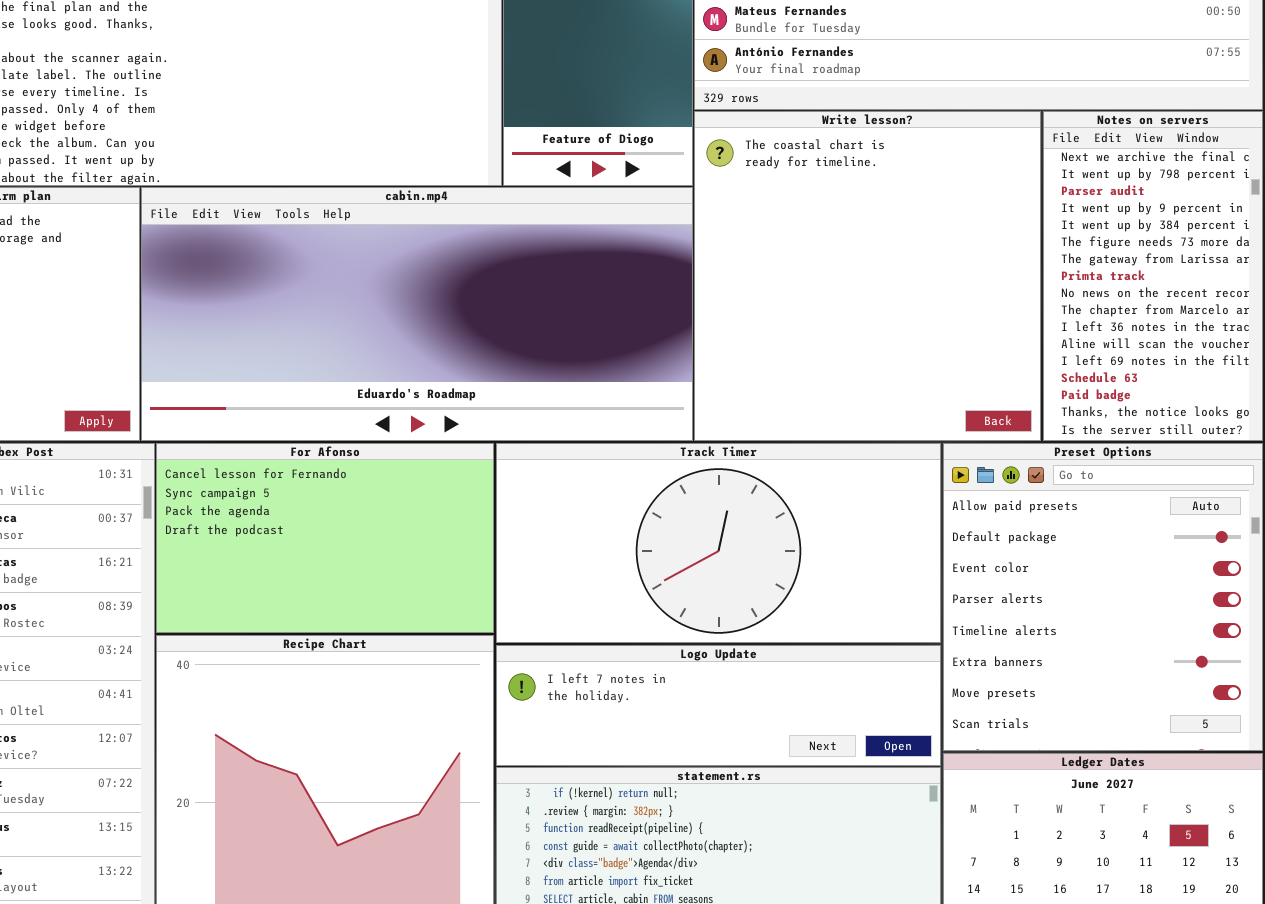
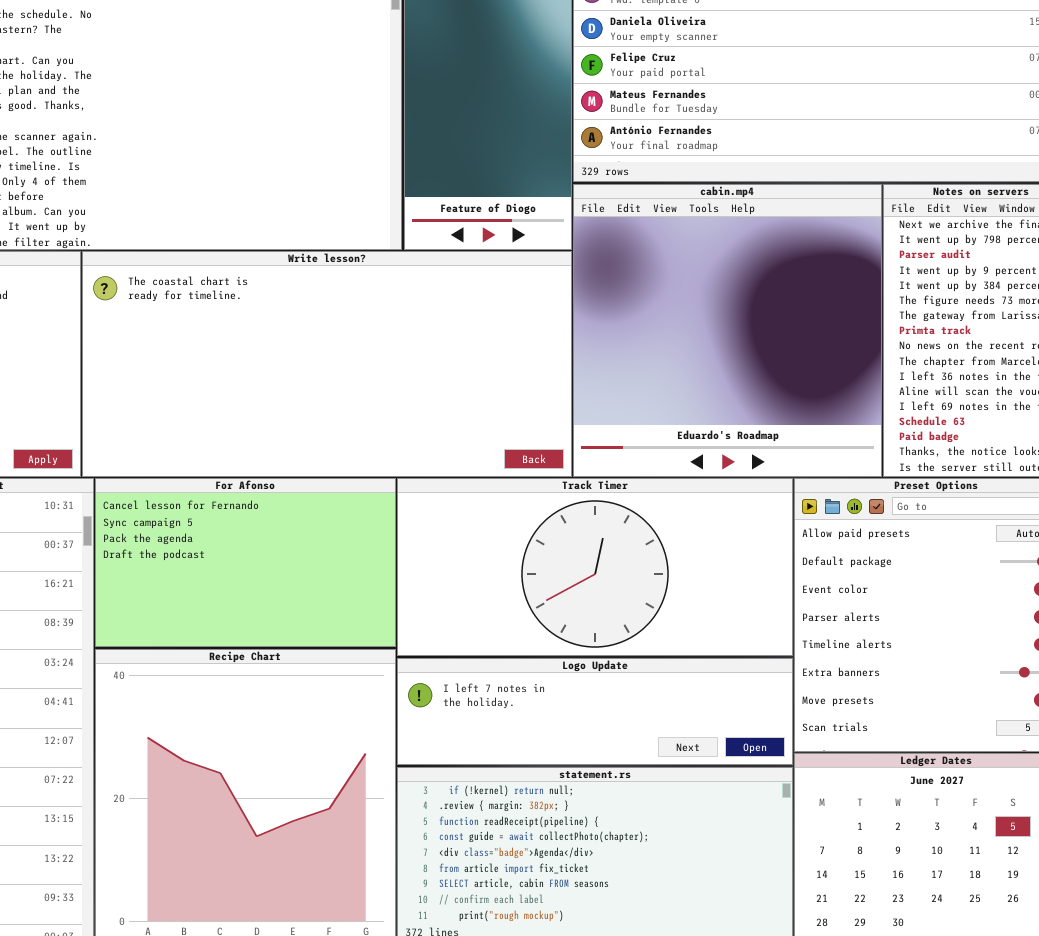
Write lesson?: [694,111,1041,441] -> [82,251,572,477], moved, resized
cabin.mp4: [141,187,693,441] -> [573,184,882,477], moved, resized

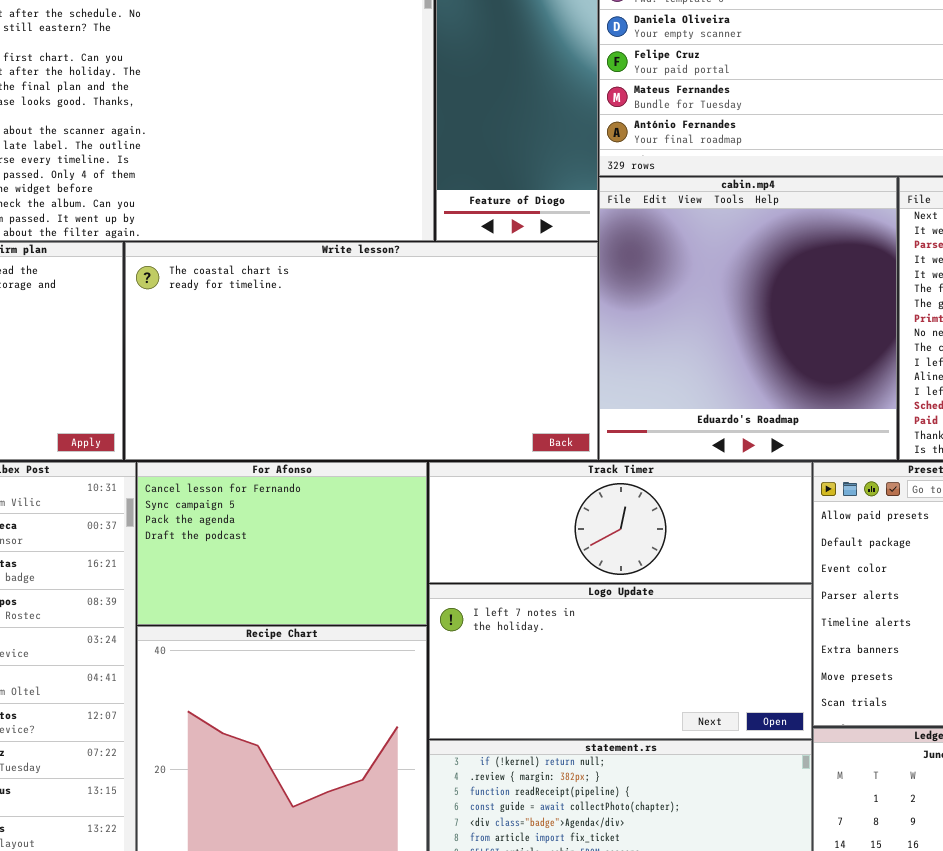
Track Timer: [397,478,793,656] -> [429,462,812,583], resized
Logo Update: [397,658,793,765] -> [429,584,812,739], resized

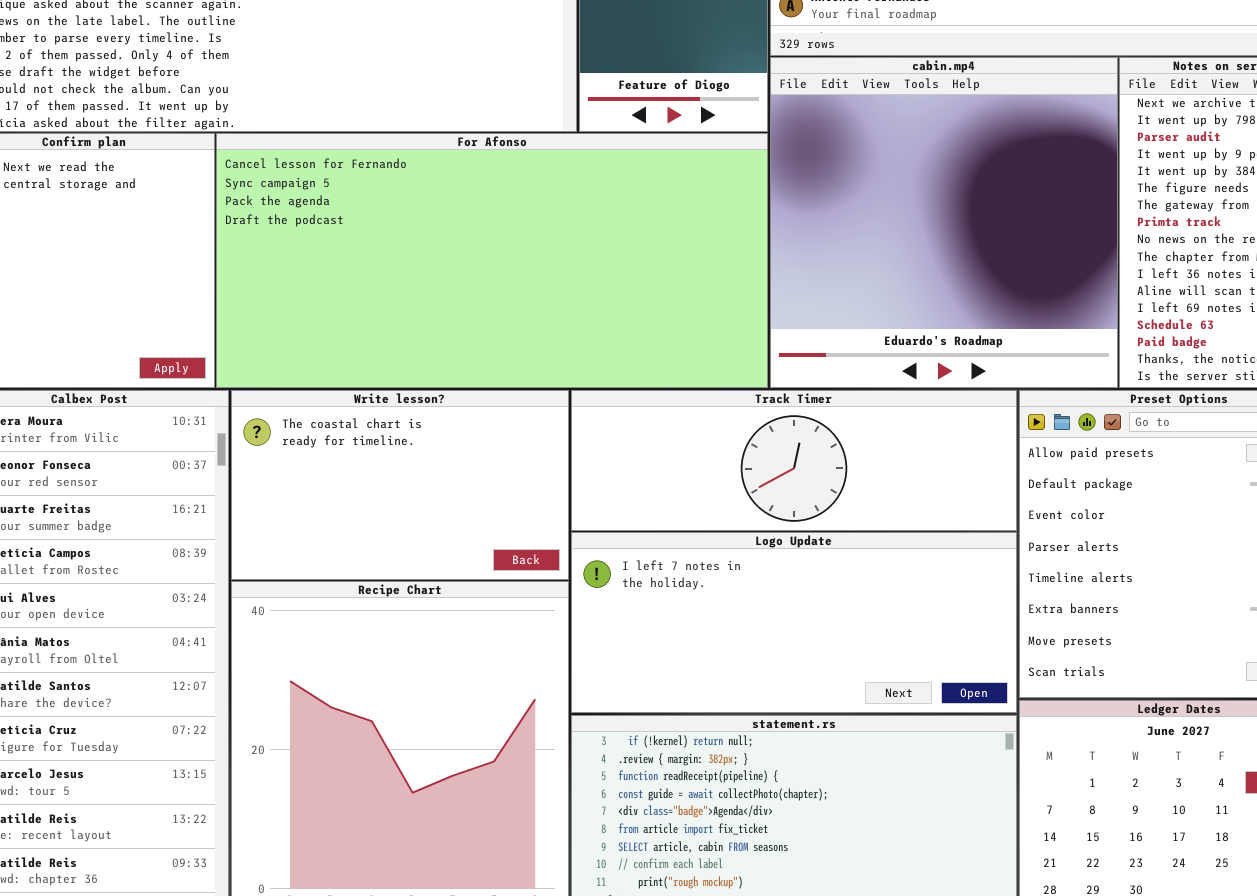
Write lesson?: [125,242,598,460] -> [231,390,569,580], moved, resized
For Afonso: [137,462,427,625] -> [216,133,768,388], moved, resized

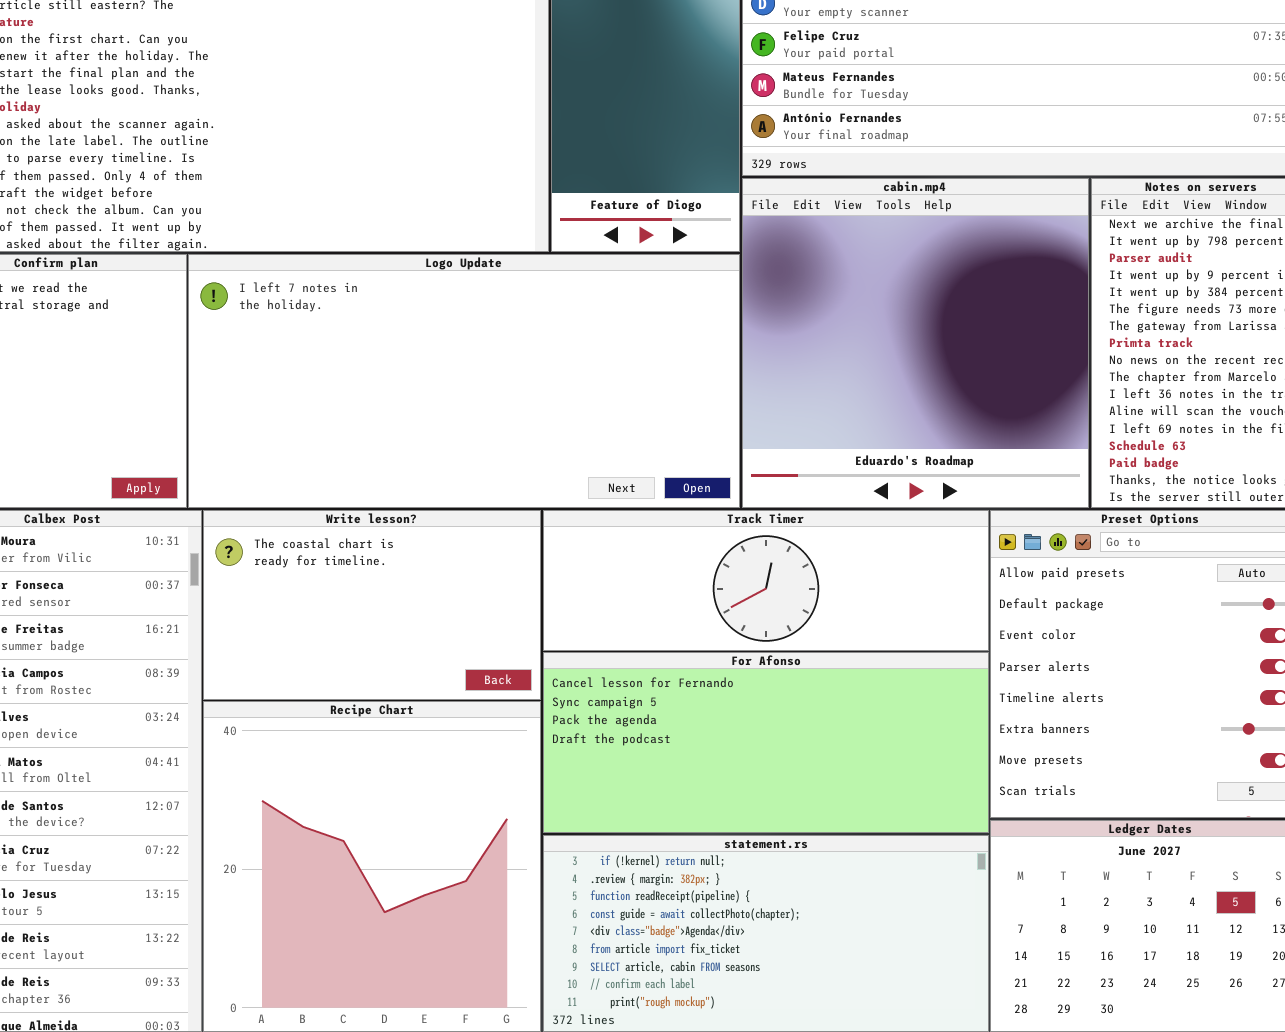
For Afonso: [216,133,768,388] -> [543,652,989,833], moved, resized
Logo Update: [571,532,1017,713] -> [188,254,740,508], moved, resized

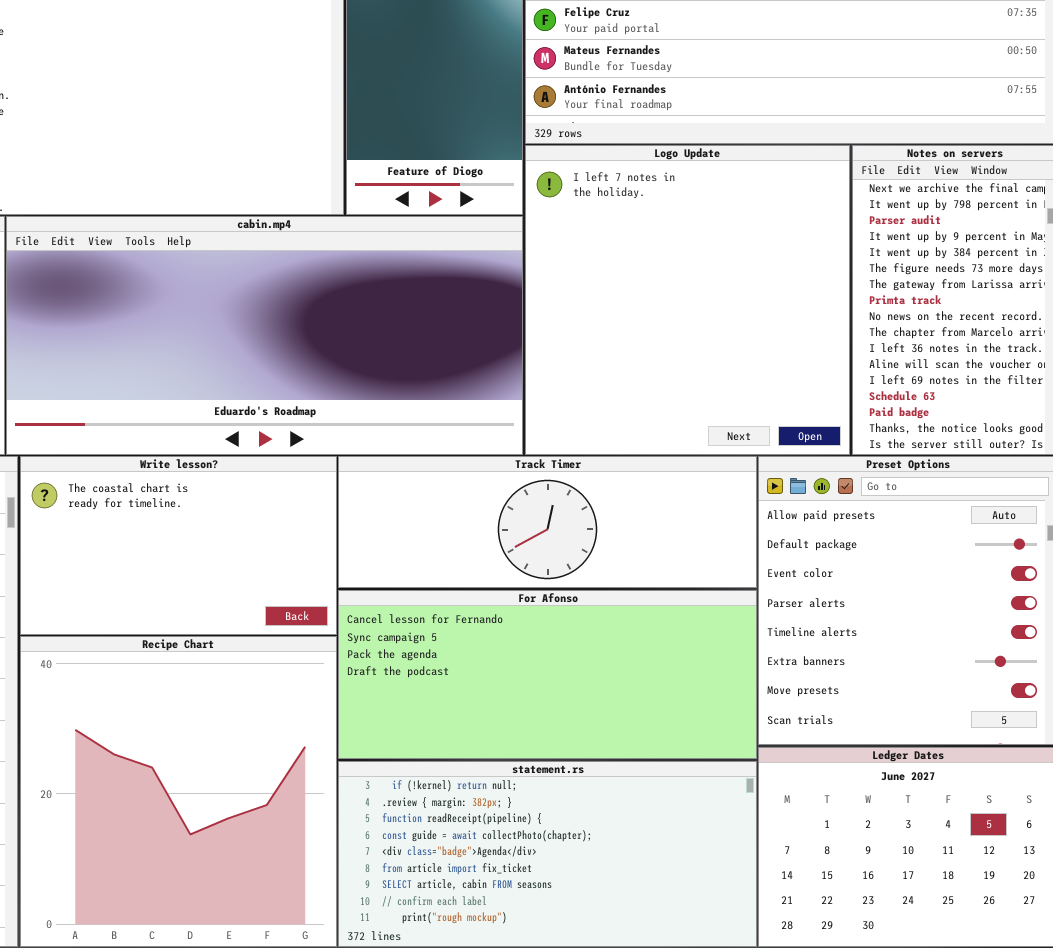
cabin.mp4: [742,178,1089,508] -> [6,216,523,455], moved, resized
Logo Update: [188,254,740,508] -> [525,145,850,455], moved, resized

